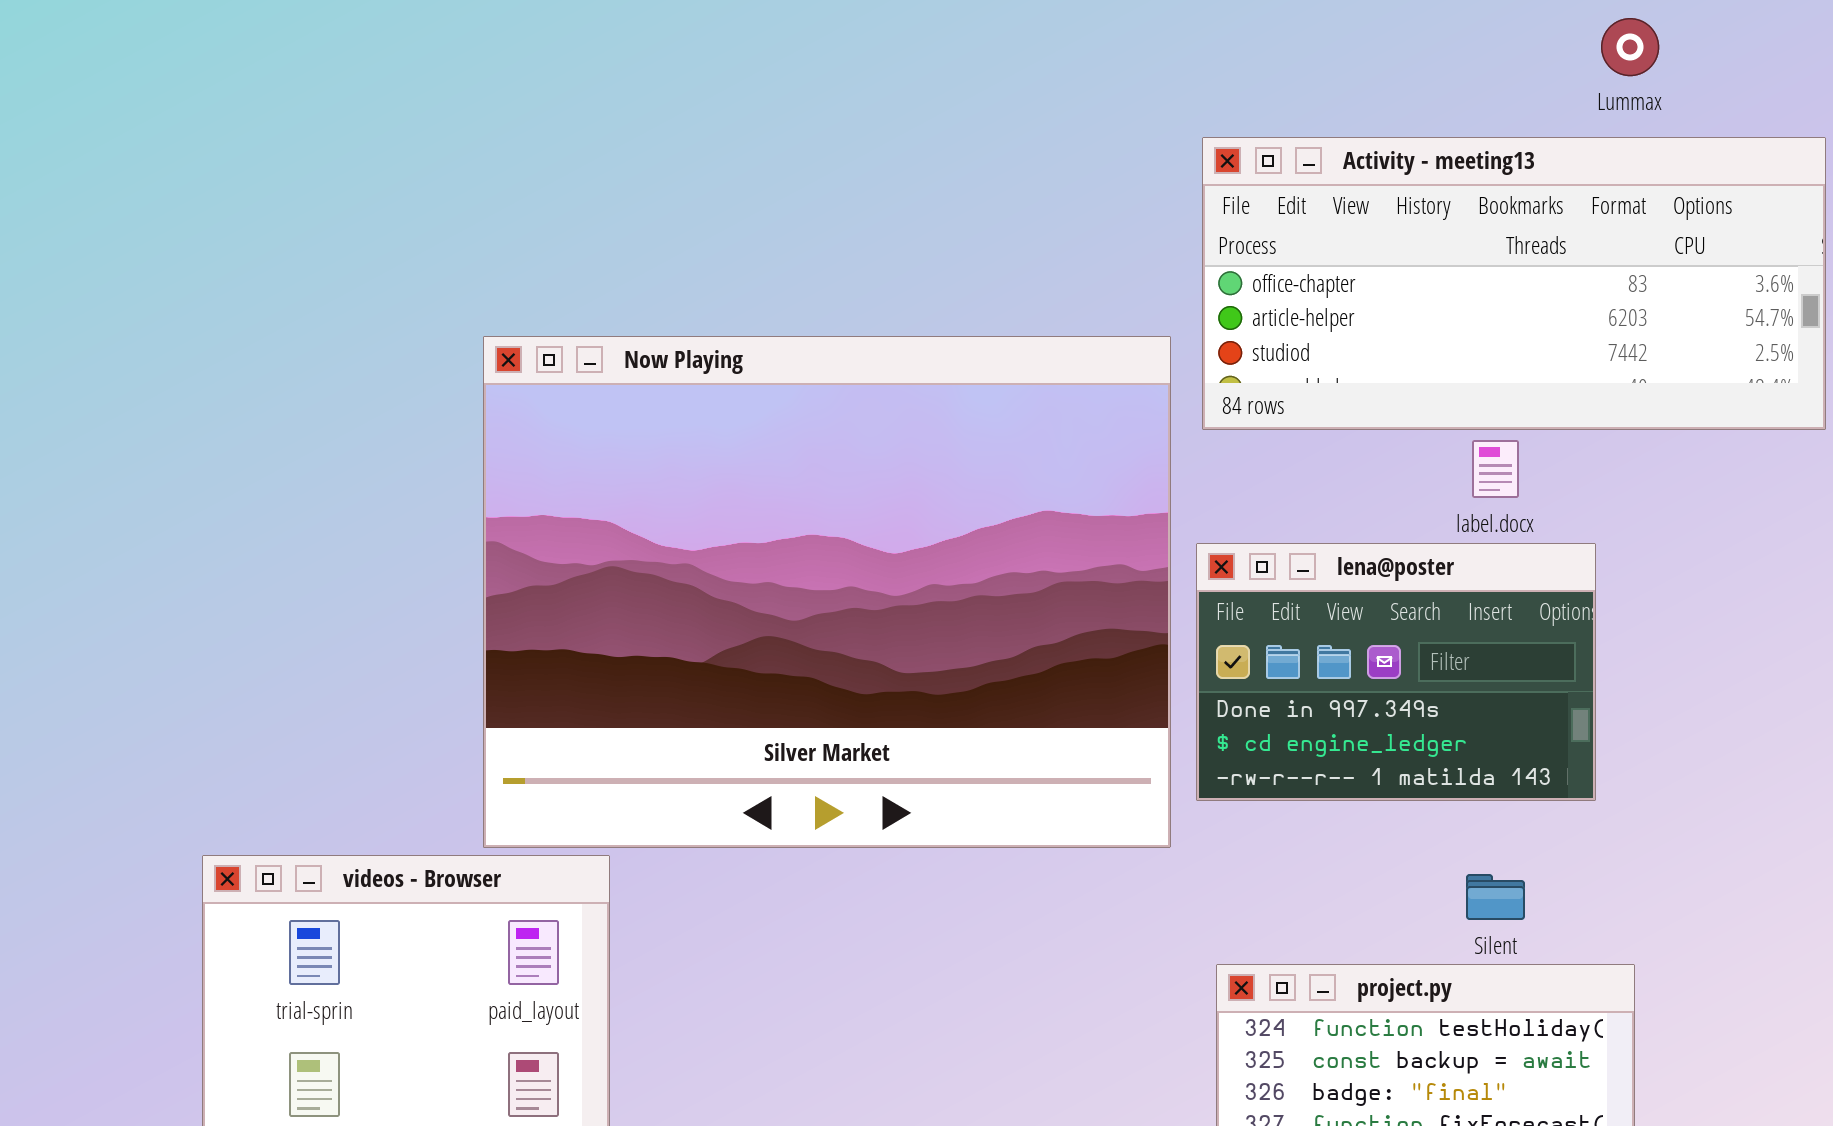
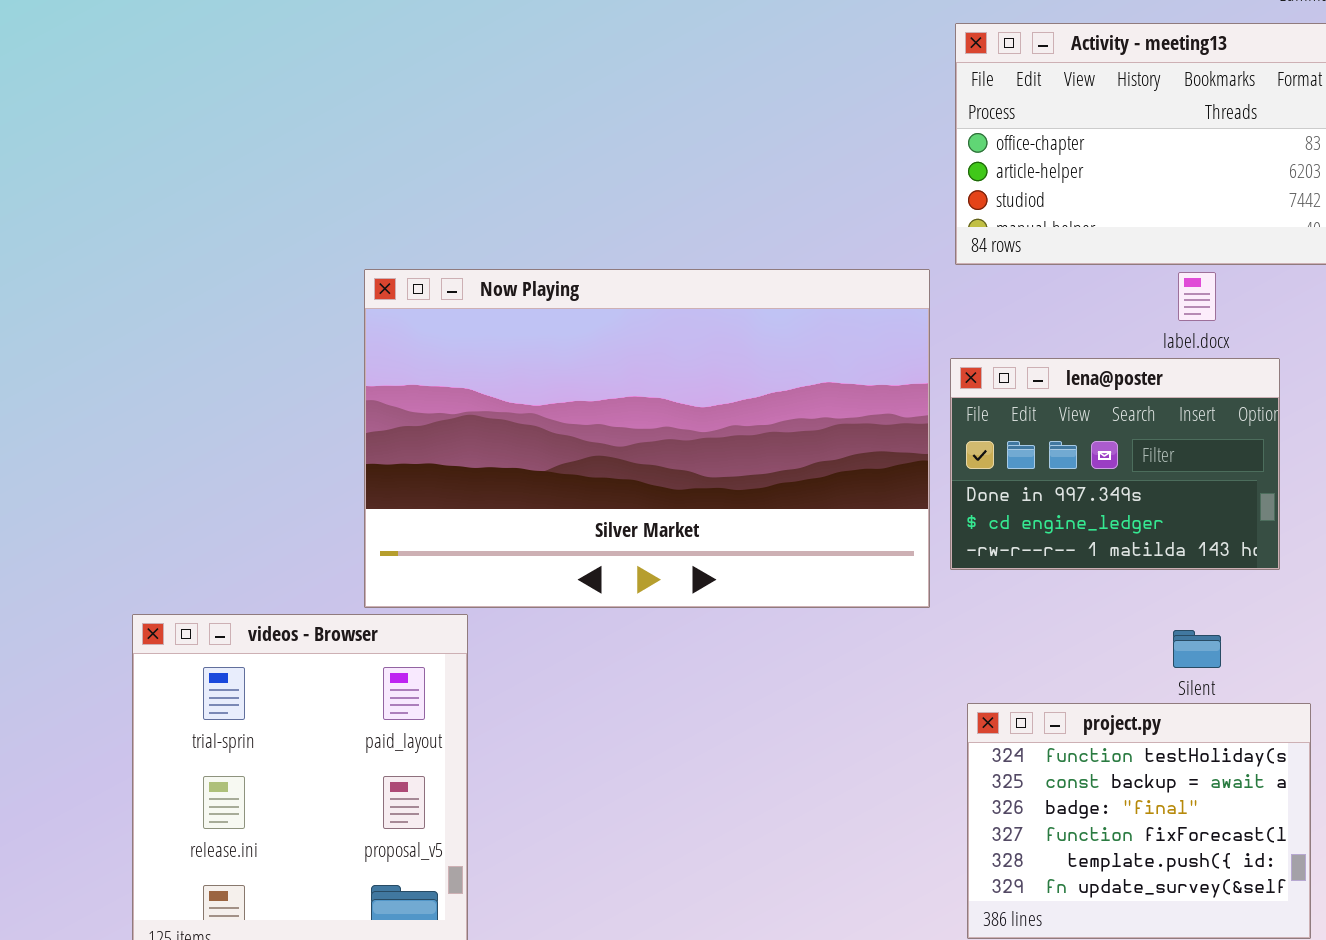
Now Playing: [483,336,1171,848] -> [364,269,930,608], resized

